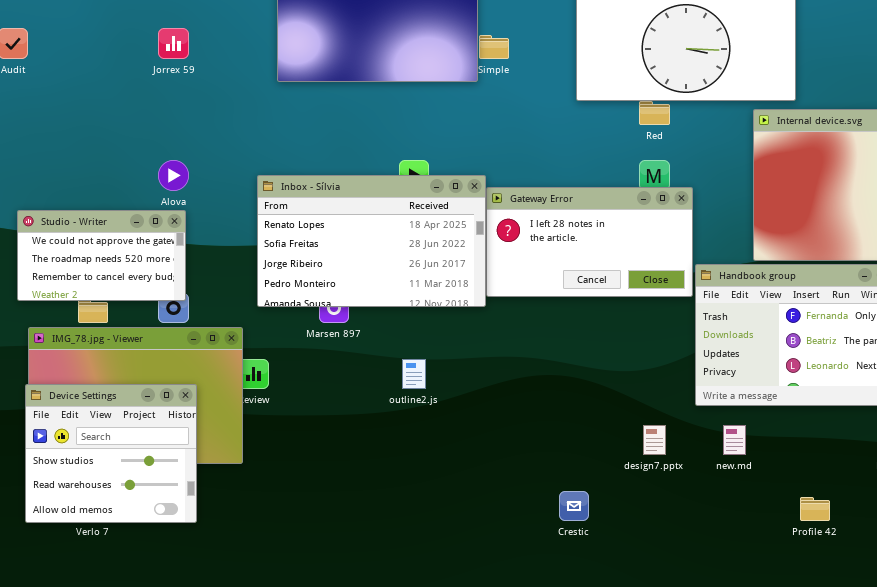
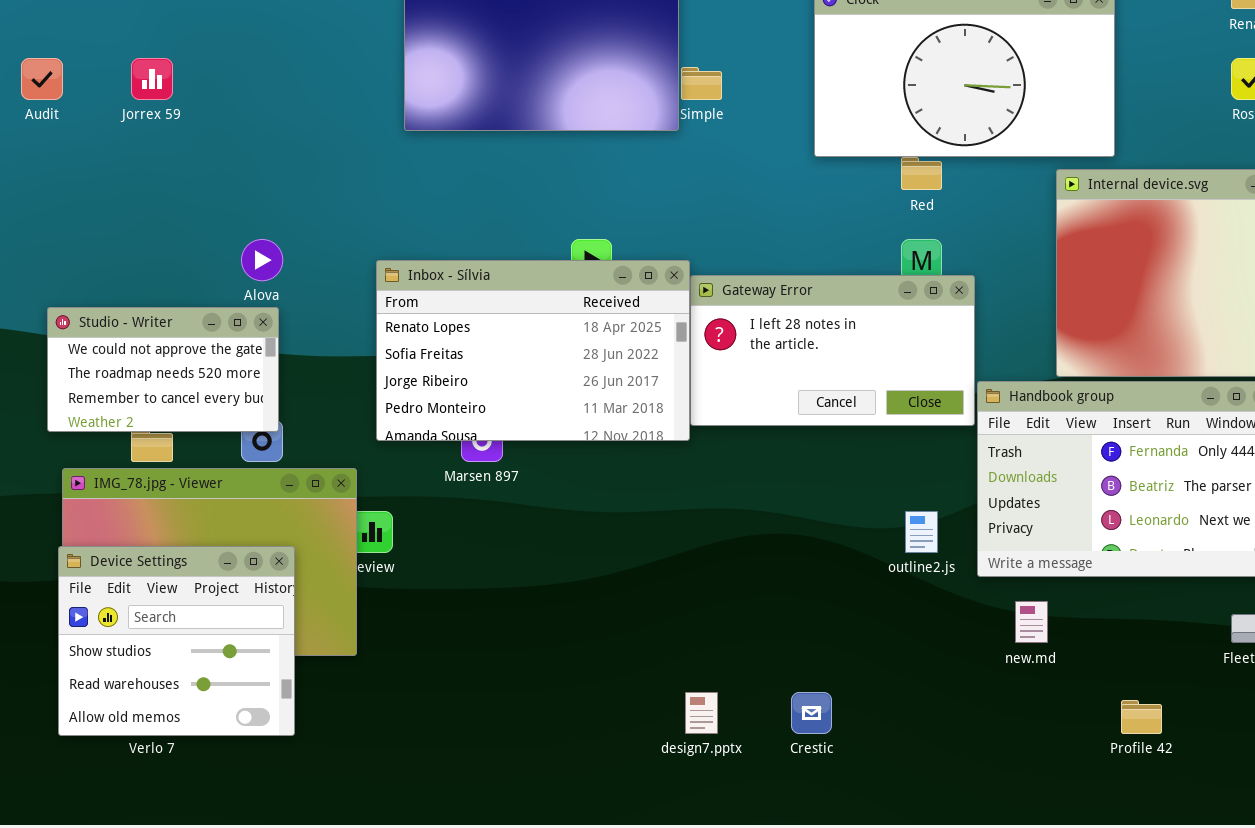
Jorrex 59: [158,28,189,59] -> [131,58,173,100], moved
outline2.js: [402,359,426,389] -> [905,511,938,553], moved
design7.pptx: [643,425,666,455] -> [685,692,718,734], moved

